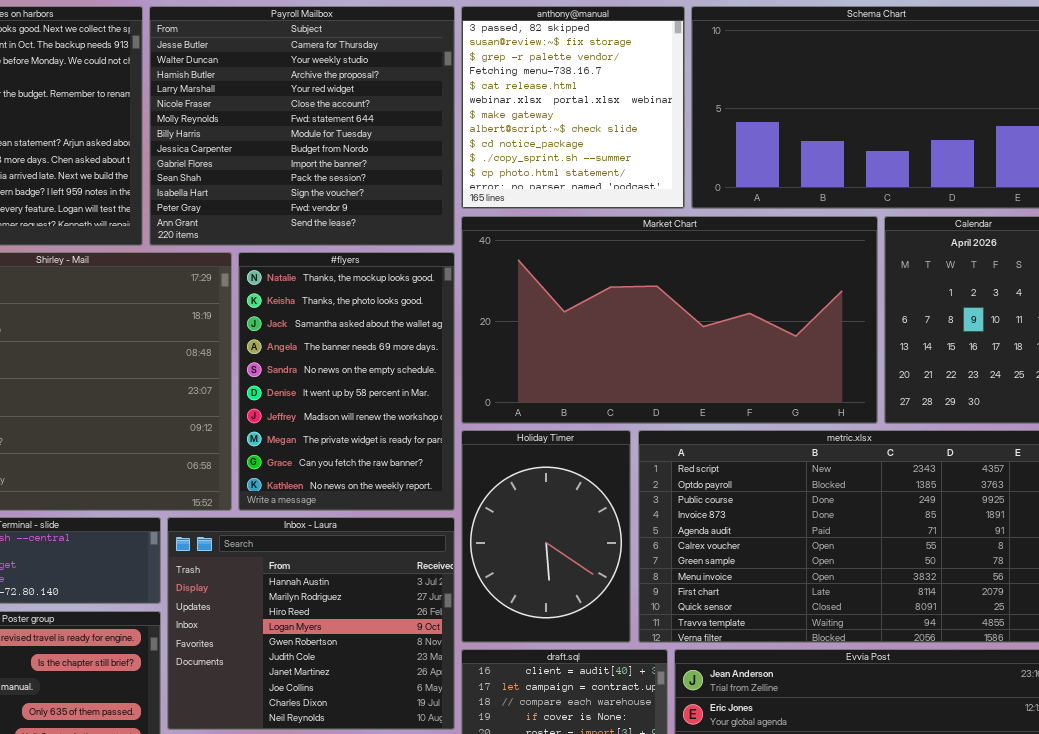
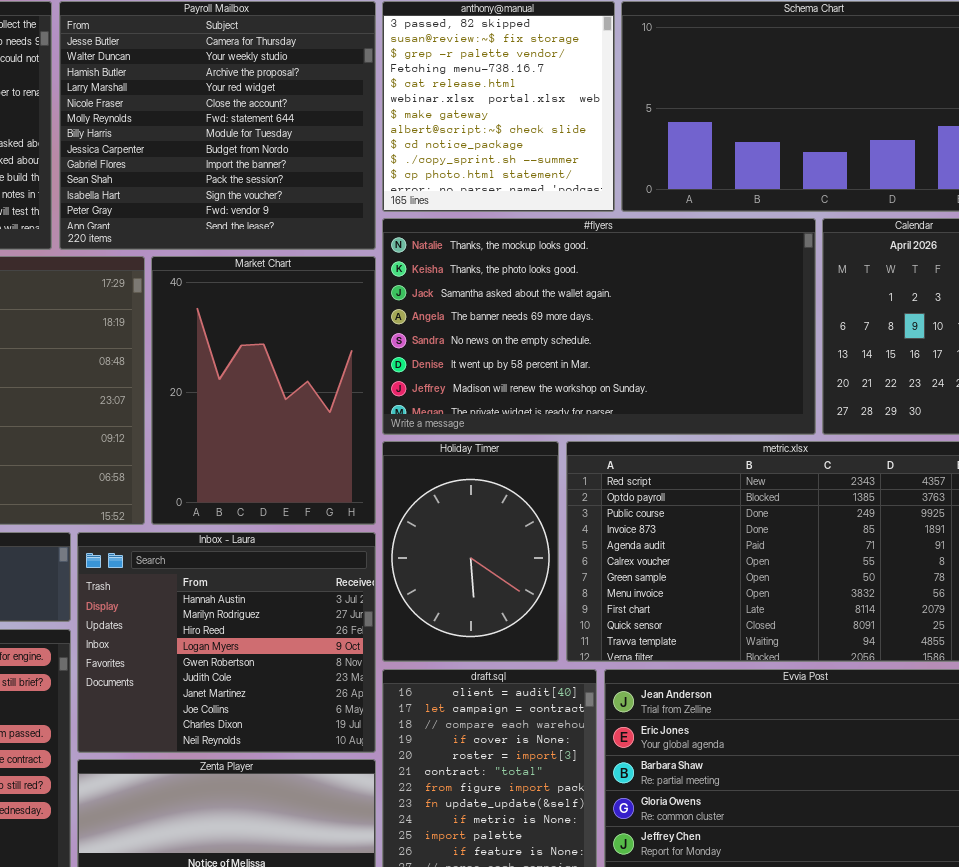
Market Chart: [461,216,878,424] -> [151,256,376,525], moved, resized
#flyers: [238,252,455,511] -> [382,218,816,435], moved, resized

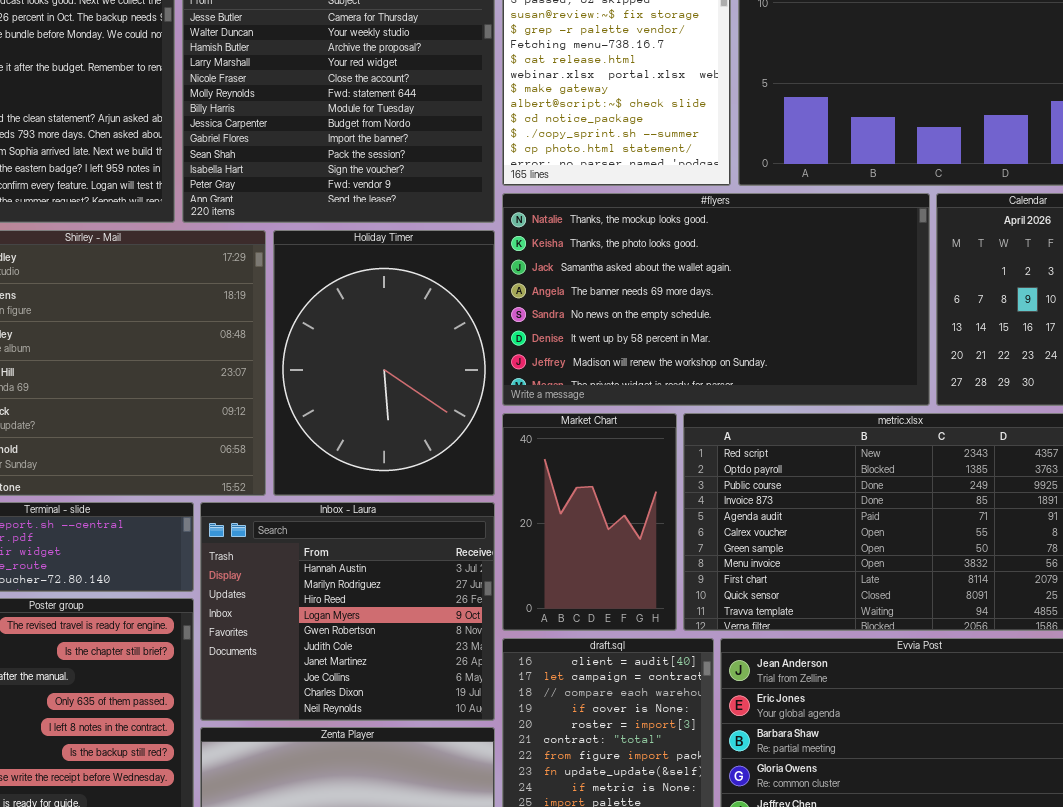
Market Chart: [151,256,376,525] -> [502,413,677,631], moved, resized
Holiday Timer: [382,441,559,662] -> [273,230,495,496], moved, resized

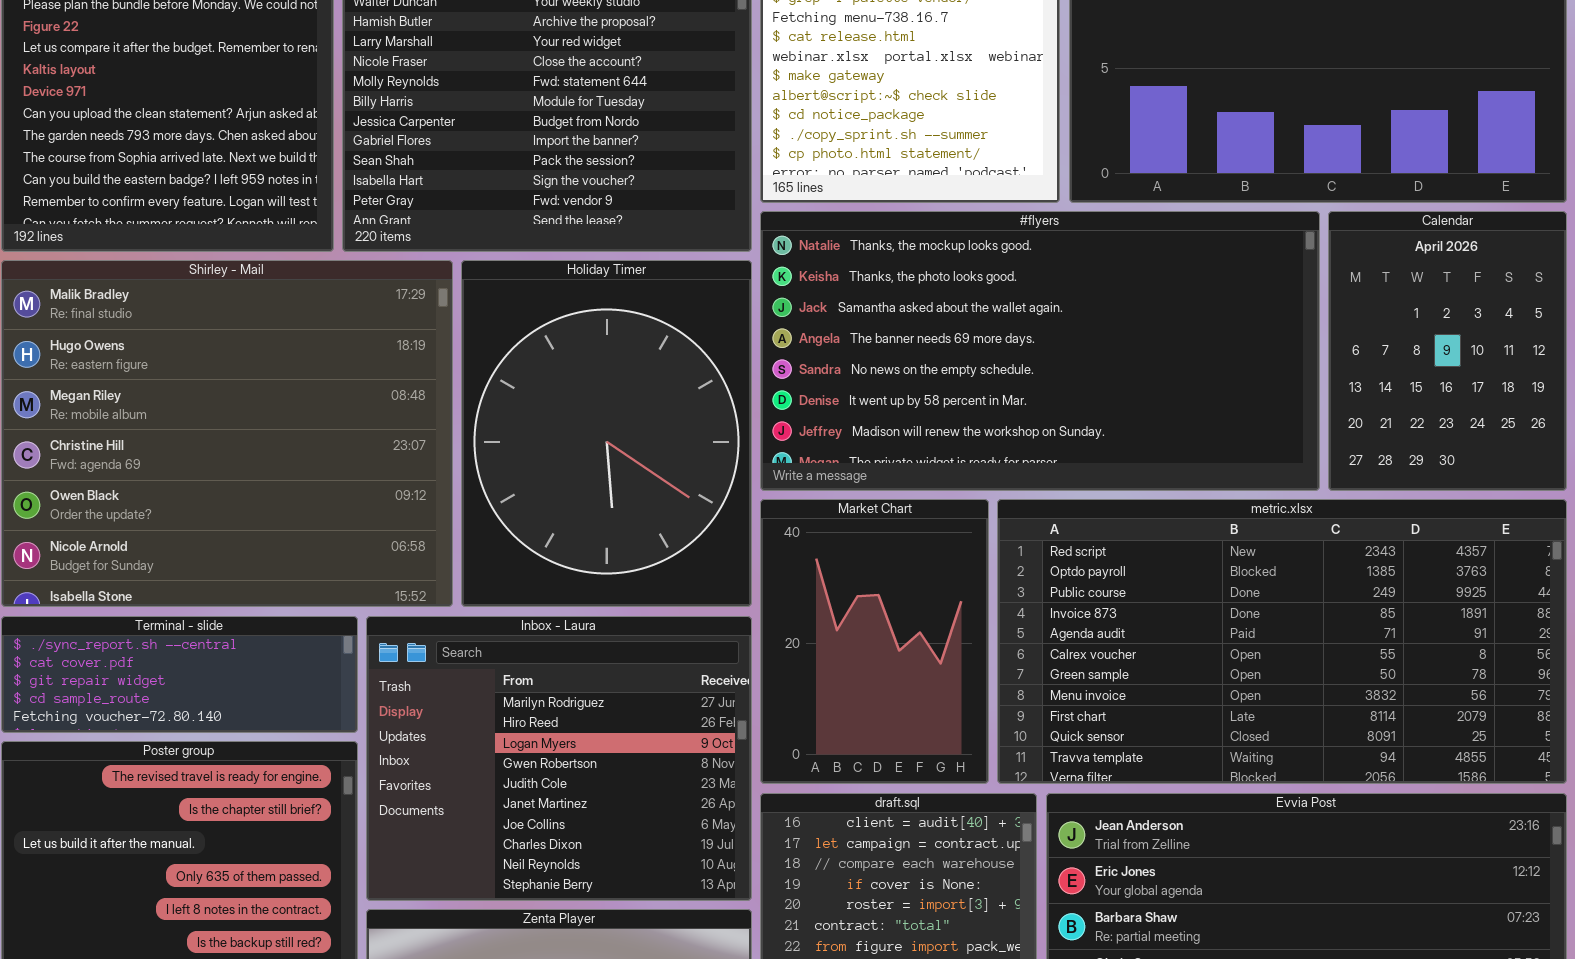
Inbox - Laura: [200,502,495,721] -> [366,616,752,901], scrolled down 1 row

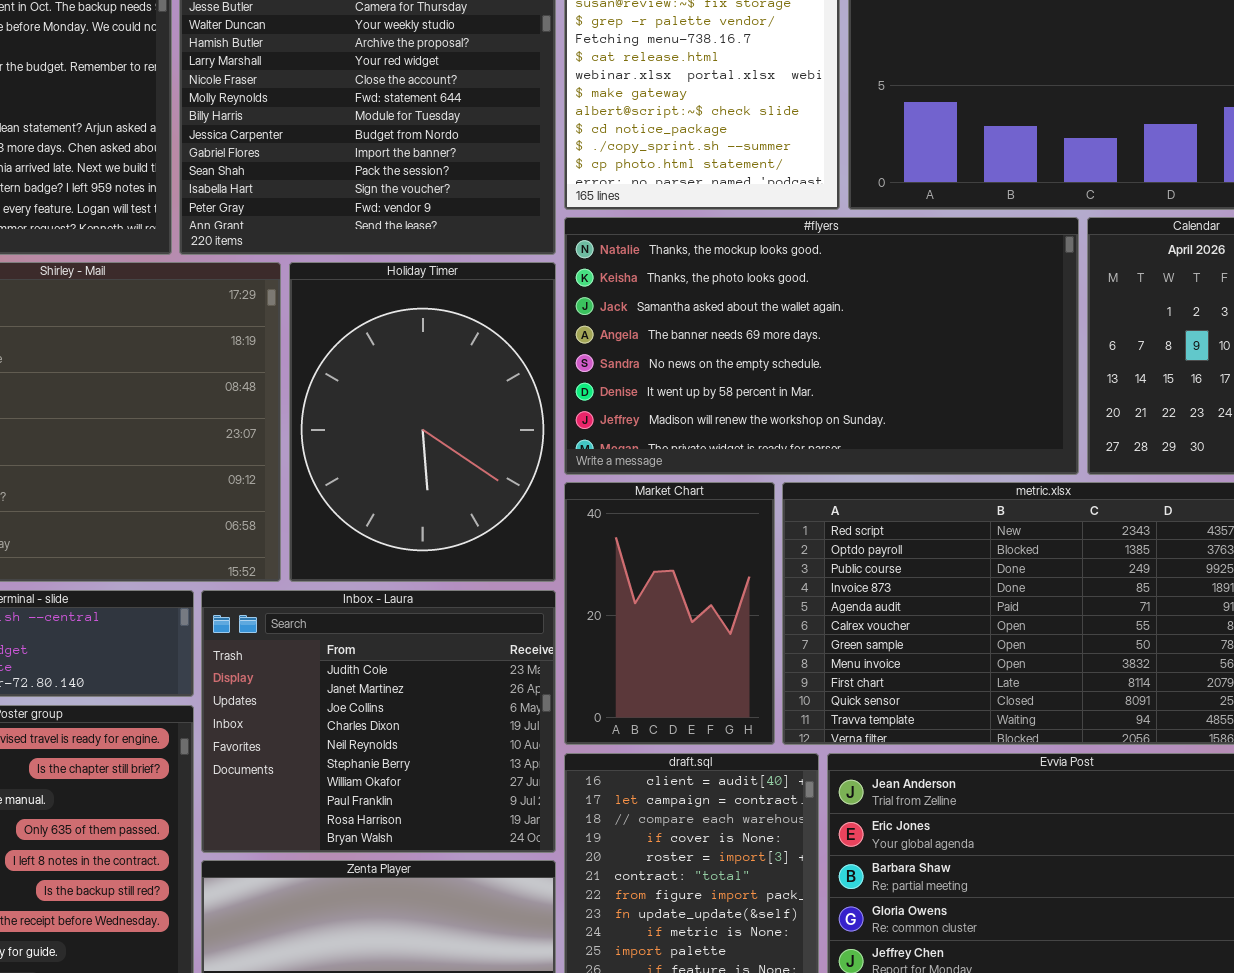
Inbox - Laura: [366,616,752,901] -> [201,590,556,853], scrolled down 4 rows

